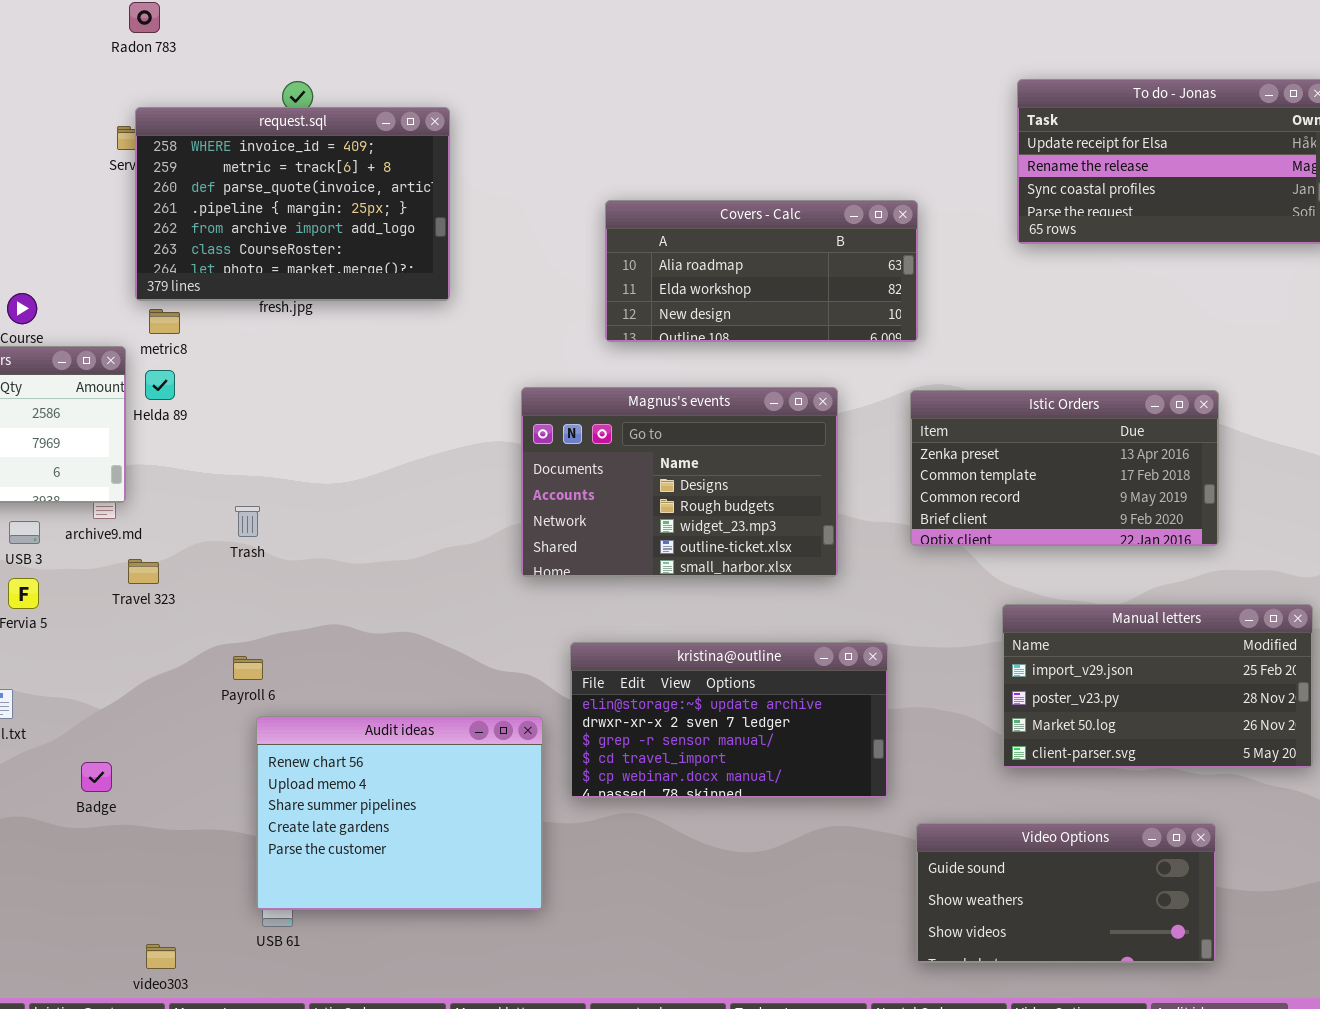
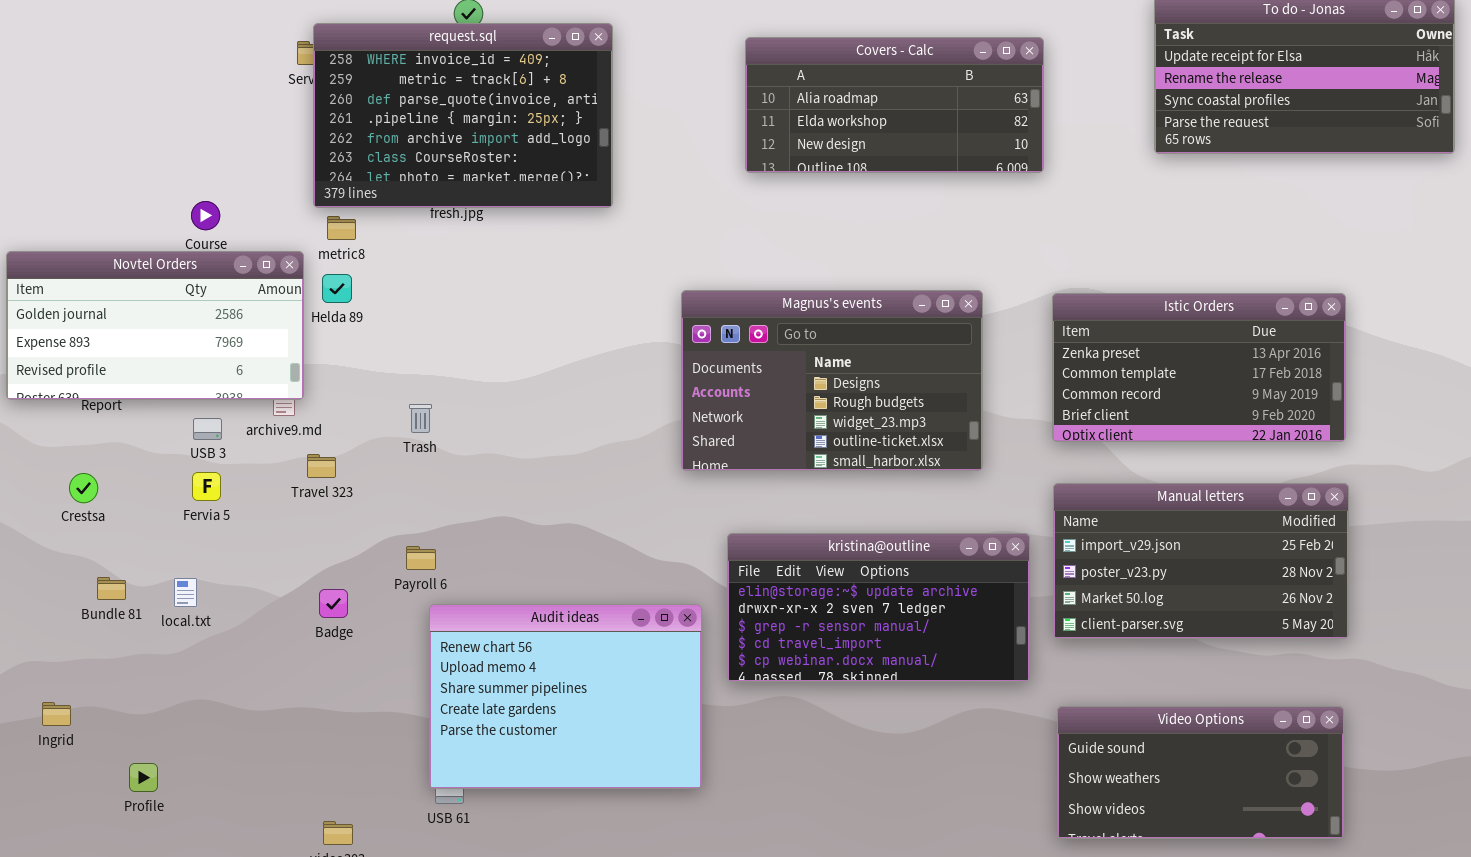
Covers - Calc: [605,200,918,342] -> [745,37,1044,173], moved
Manual letters: [1002,604,1313,768] -> [1053,483,1349,639], moved
Badge: [81,762,112,792] -> [319,589,348,618], moved

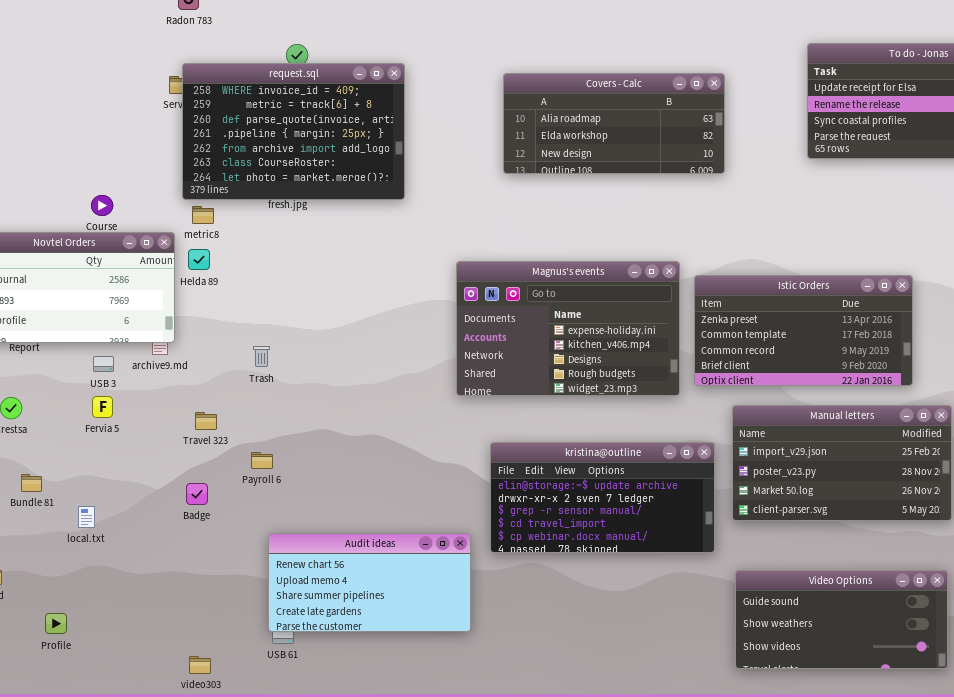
Magnus's events: [681,290,983,471] -> [456,261,680,396], scrolled up 2 rows
Istic Orders: [1052,293,1346,442] -> [694,275,913,386], moved
Travel 323: [307,454,336,478] -> [195,412,217,430], moved
local.txt: [174,578,197,607] -> [78,506,95,528], moved
Audit ideas: [429,604,702,789] -> [268,533,471,632], resized

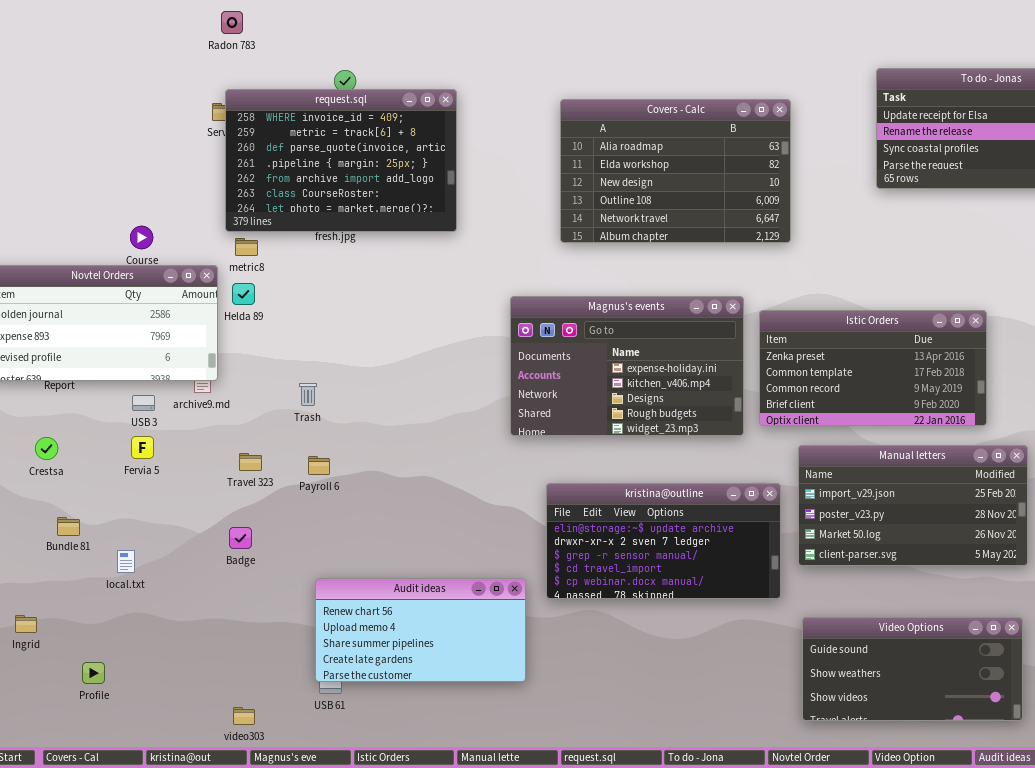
Covers - Calc: [503,73,725,174] -> [560,99,791,243], resized
Payroll 6: [251,452,273,469] -> [308,456,330,475], moved

